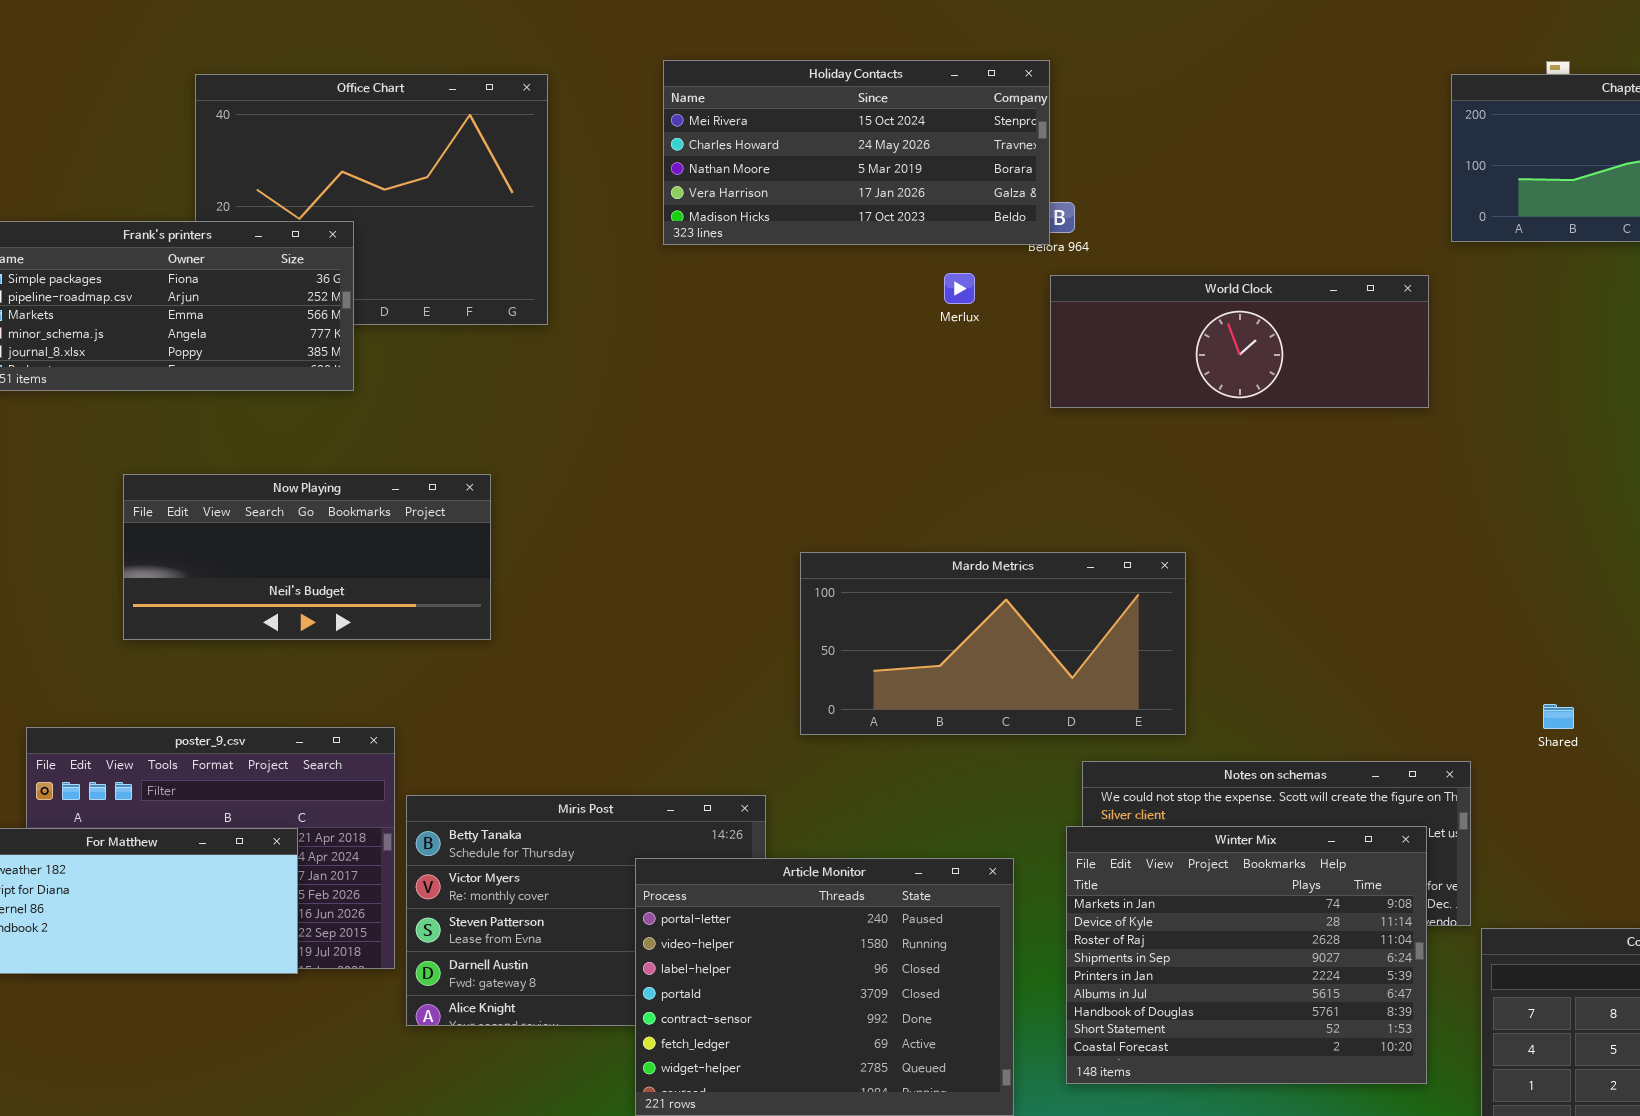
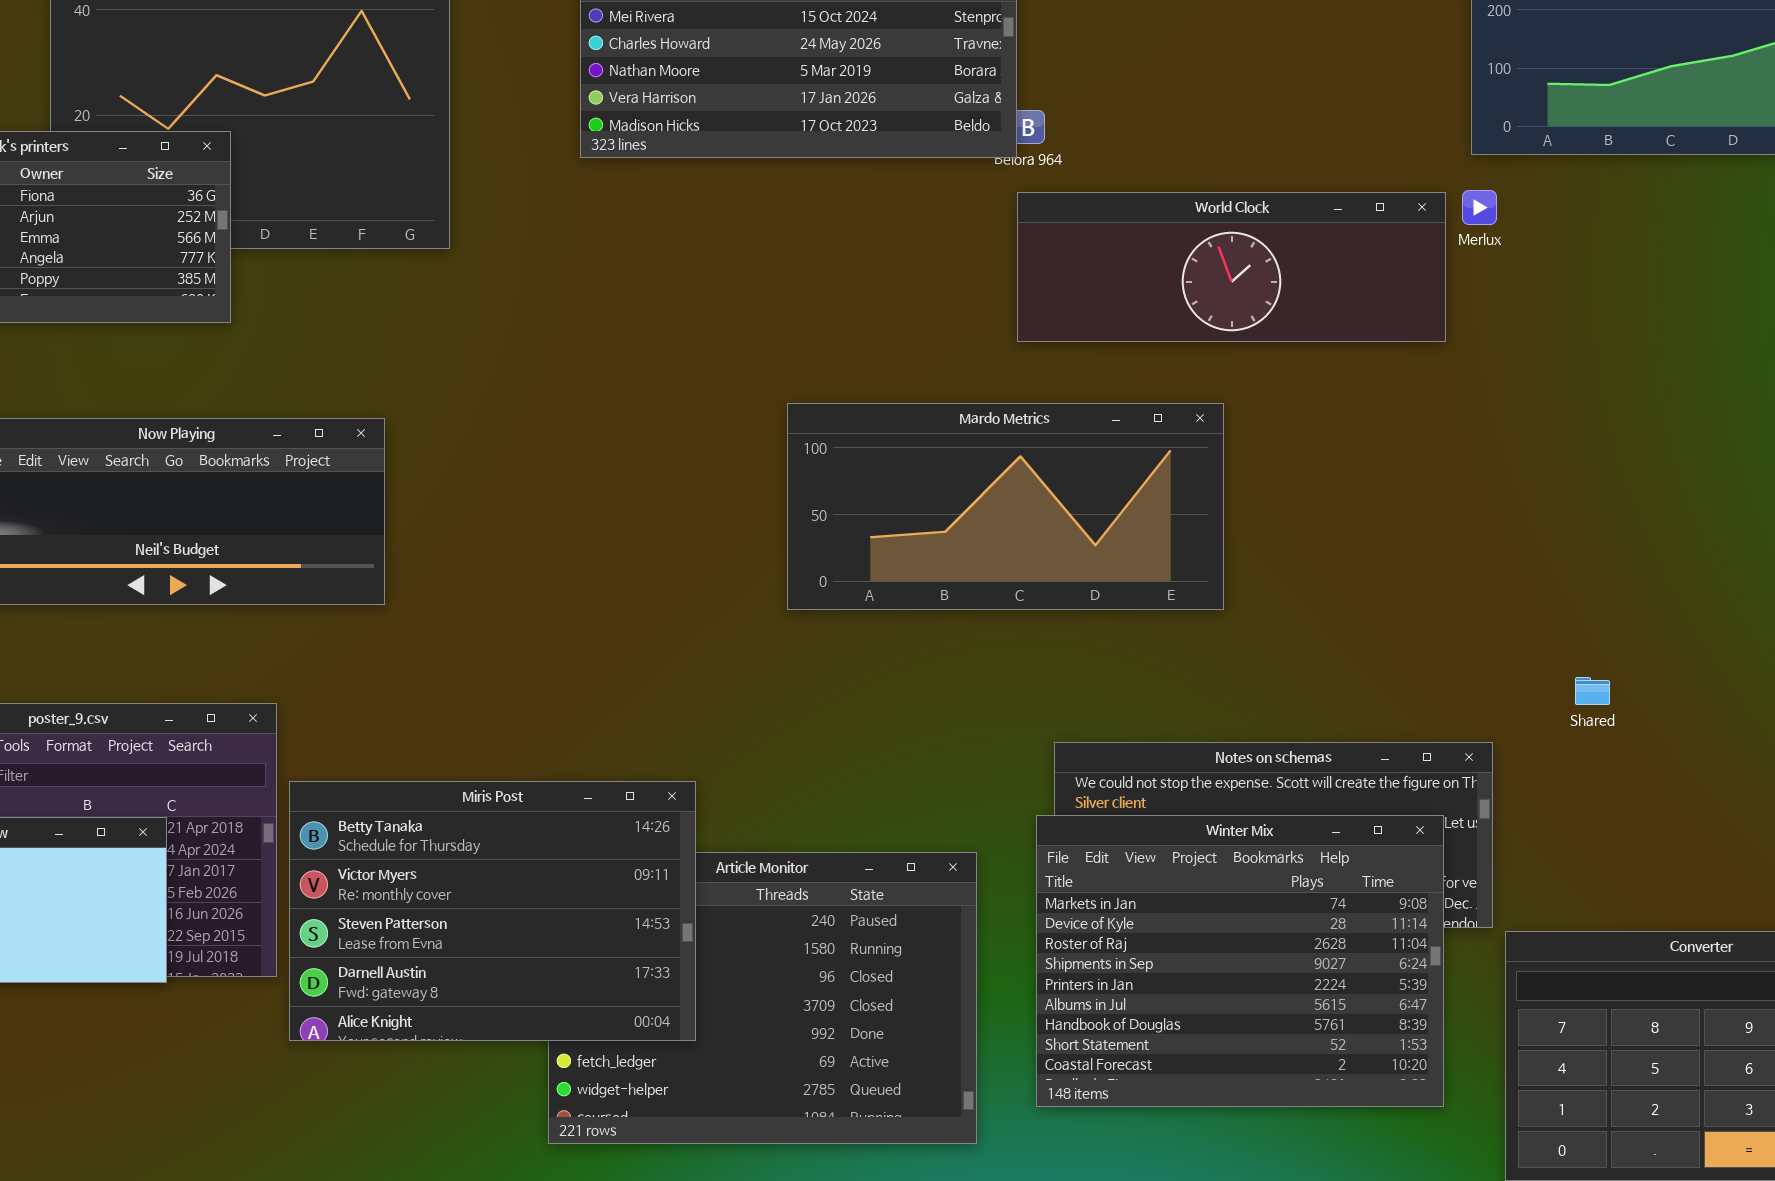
Merlux: [944,273,975,304] -> [1462,190,1497,225], moved
Mardo Metrics: [800,552,1186,735] -> [787,403,1224,610], moved
Miris Post: [406,795,766,1026] -> [289,781,696,1041], raised

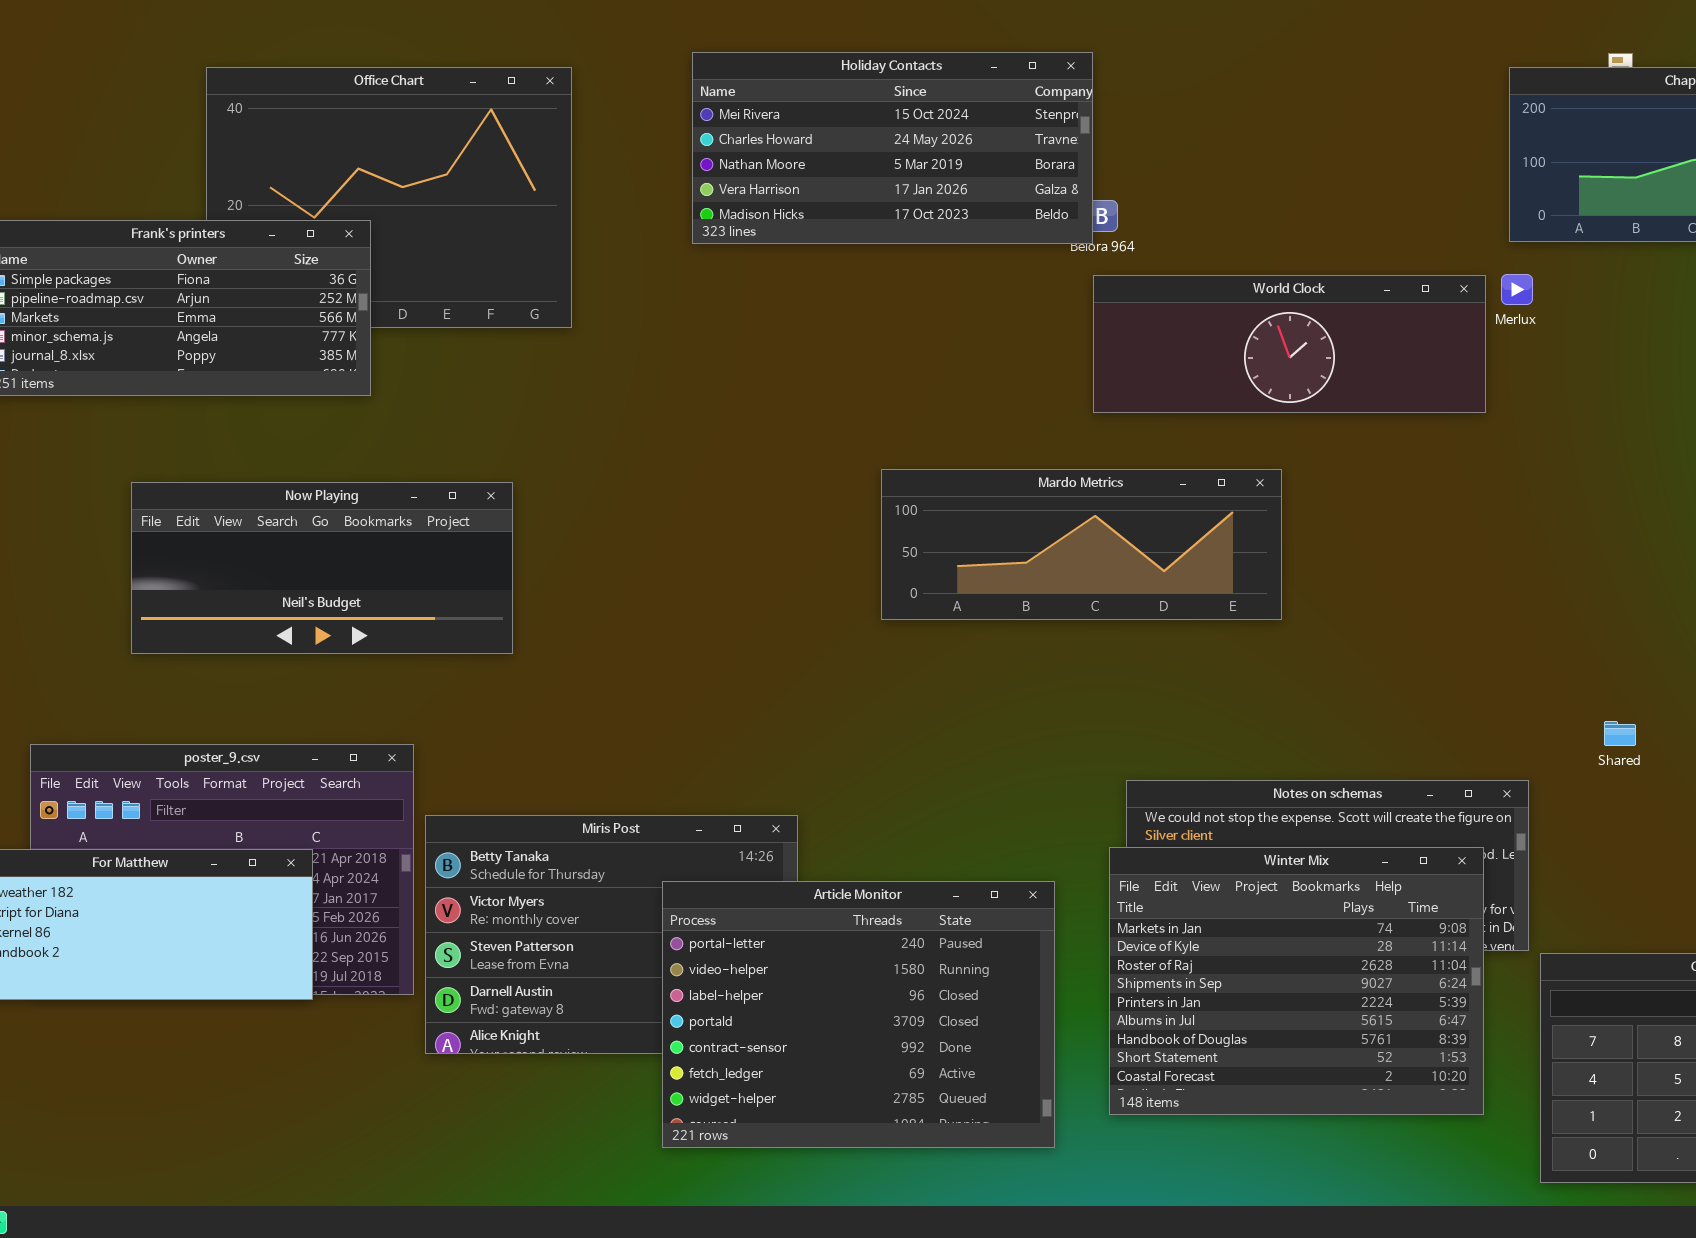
Mardo Metrics: [787,403,1224,610] -> [881,469,1282,620], resized
Article Monitor: [548,852,977,1144] -> [662,881,1055,1148], raised

